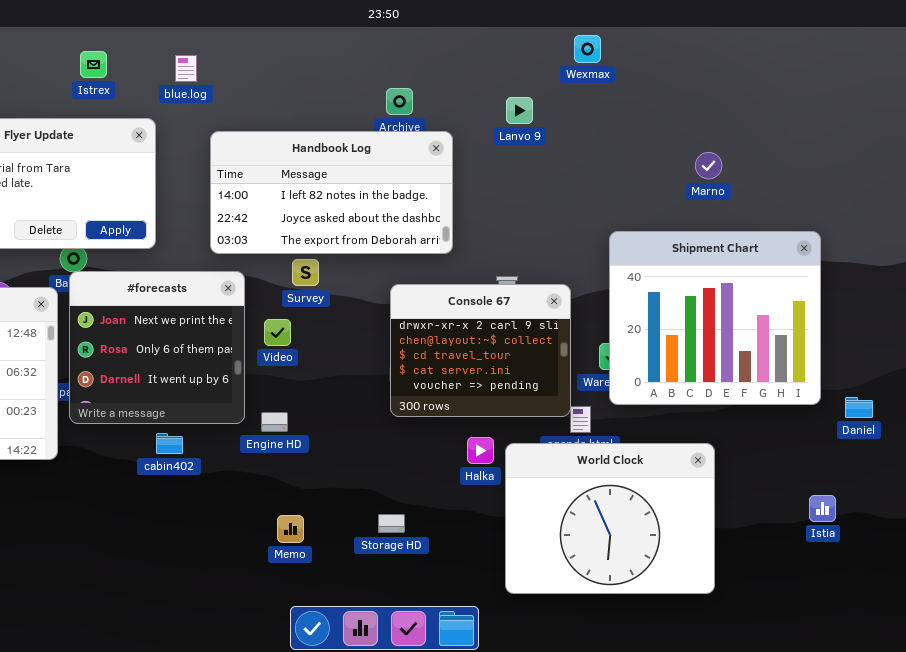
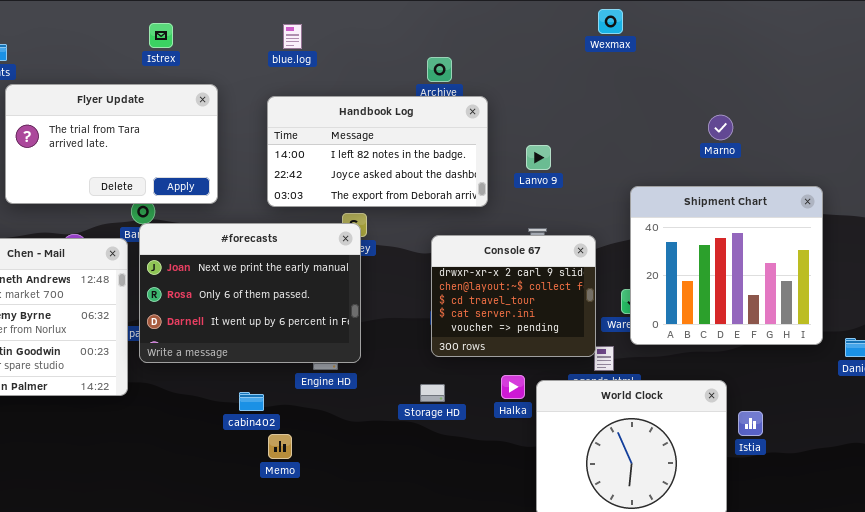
blue.log: [175,55,197,82] -> [283,24,302,49], moved
Lanvo 9: [506,97,533,124] -> [526,145,551,170], moved
#forecasts: [69,271,245,424] -> [139,223,361,363], resized
cabin402: [156,433,183,454] -> [239,392,264,411], moved
Istia: [809,495,836,522] -> [738,411,763,436], moved
Storage HD: [378,514,405,533] -> [420,384,445,402], moved
Memo: [277,515,304,543] -> [268,434,292,459], moved

